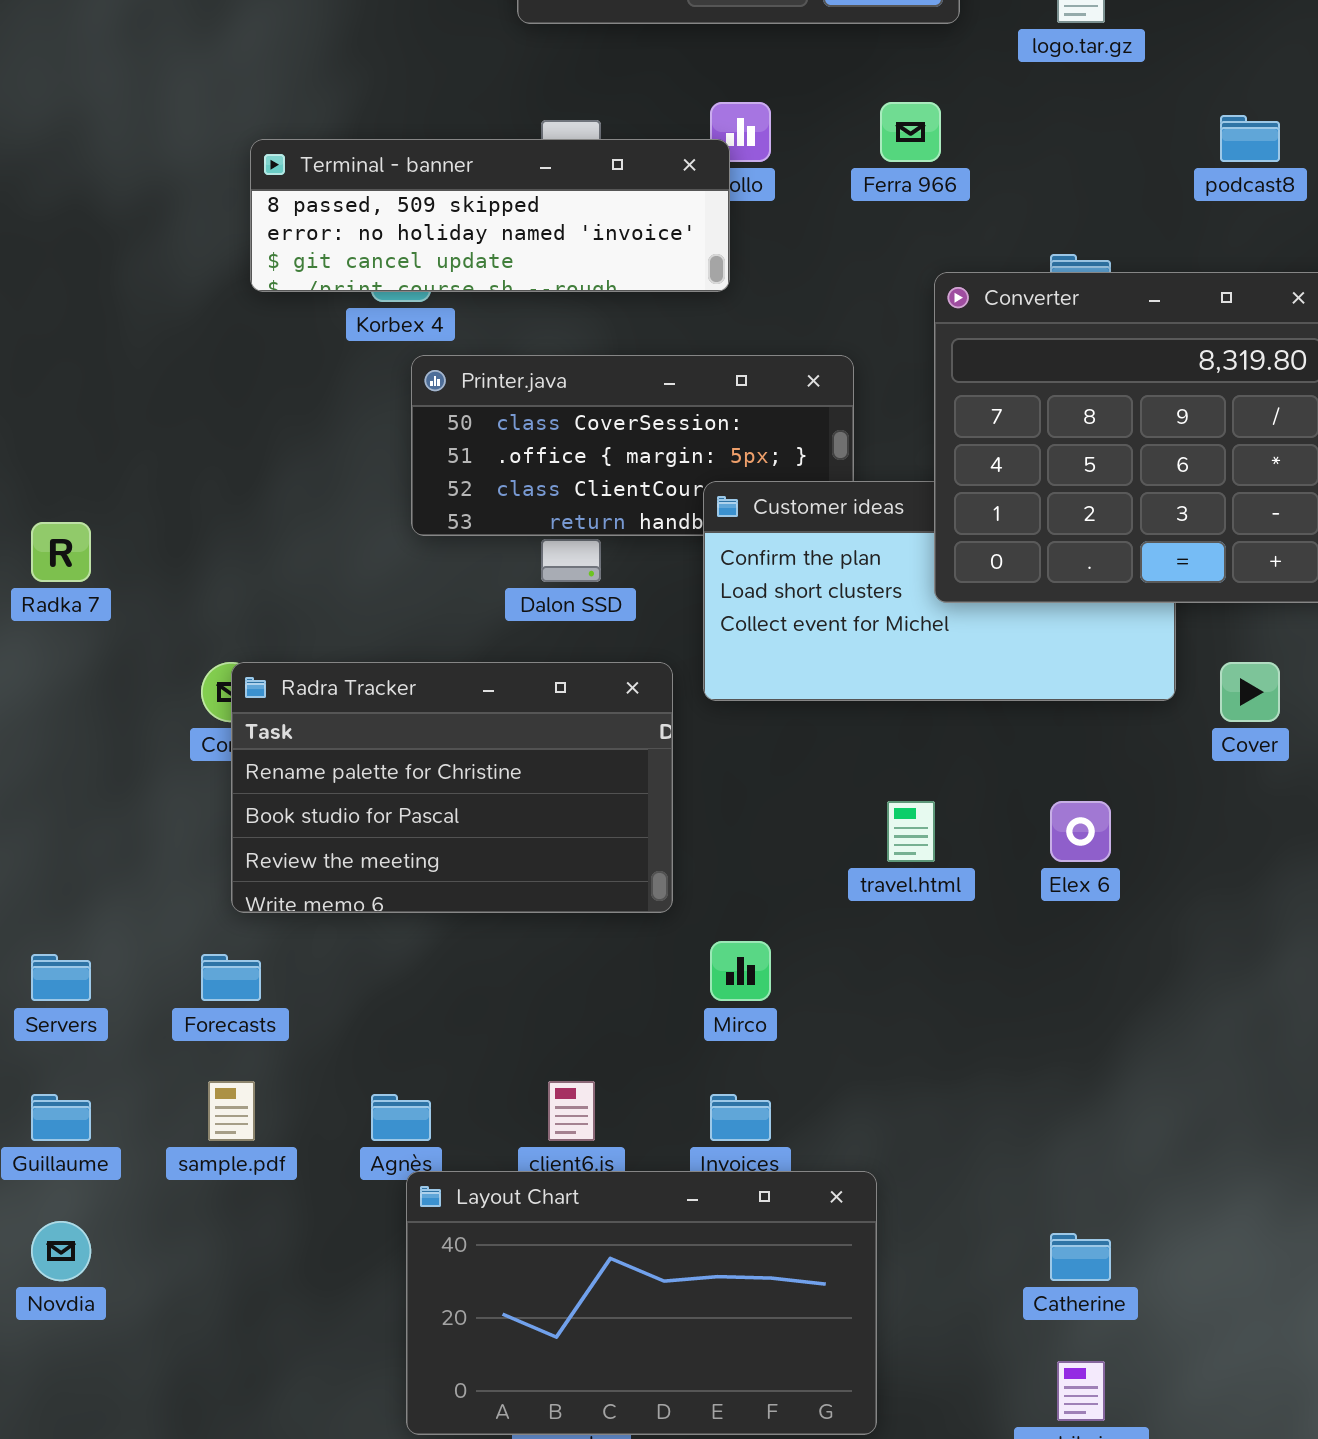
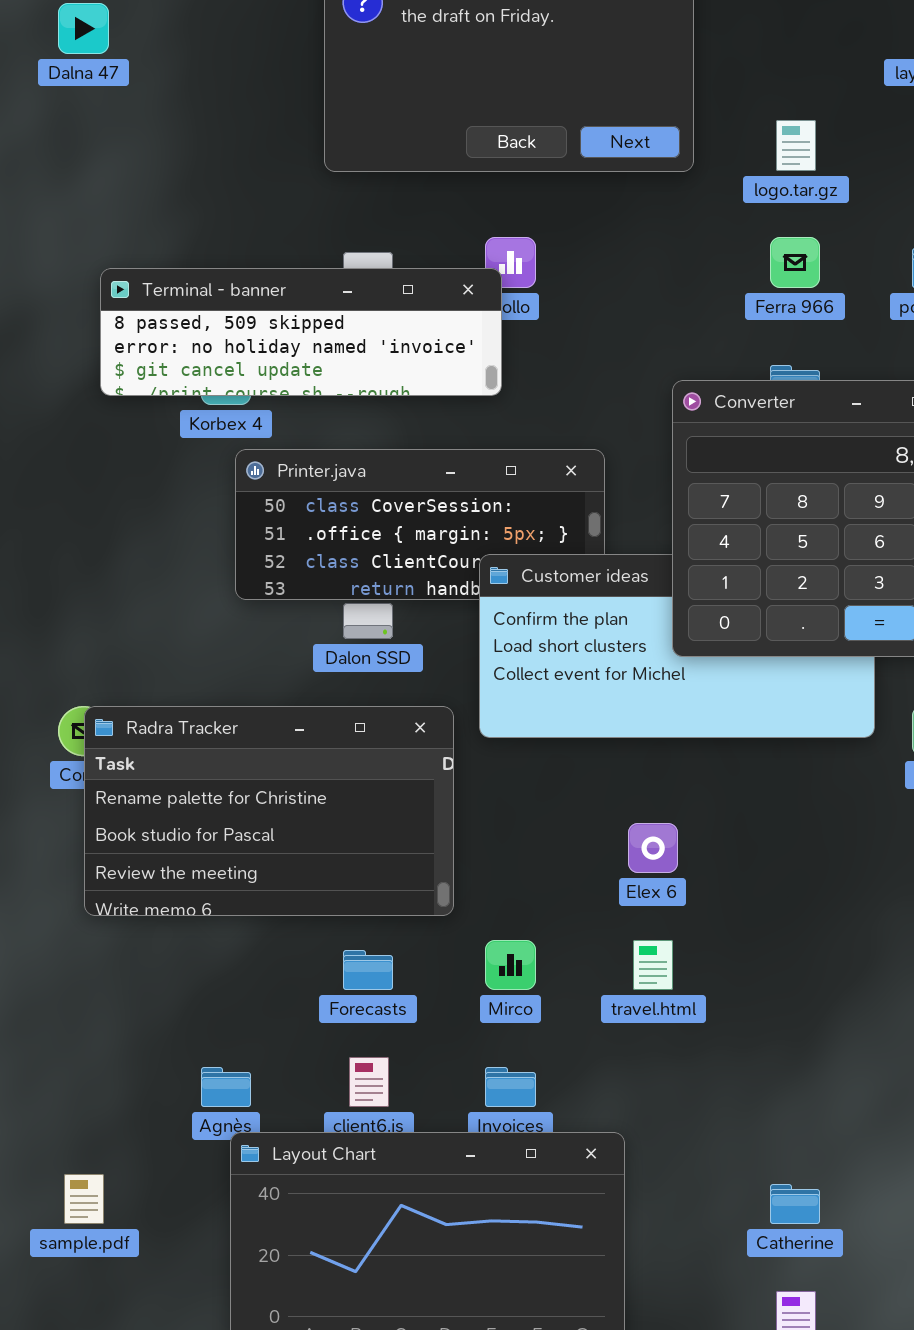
Ferra 966: [880,102,941,162] -> [770,237,820,288], moved
travel.html: [887,801,935,862] -> [633,940,673,990], moved
Elex 6: [1050,801,1111,862] -> [628,823,678,873], moved
Forecasts: [201,954,261,1001] -> [343,950,393,990], moved
sample.pdf: [208,1081,255,1141] -> [64,1174,104,1224], moved

